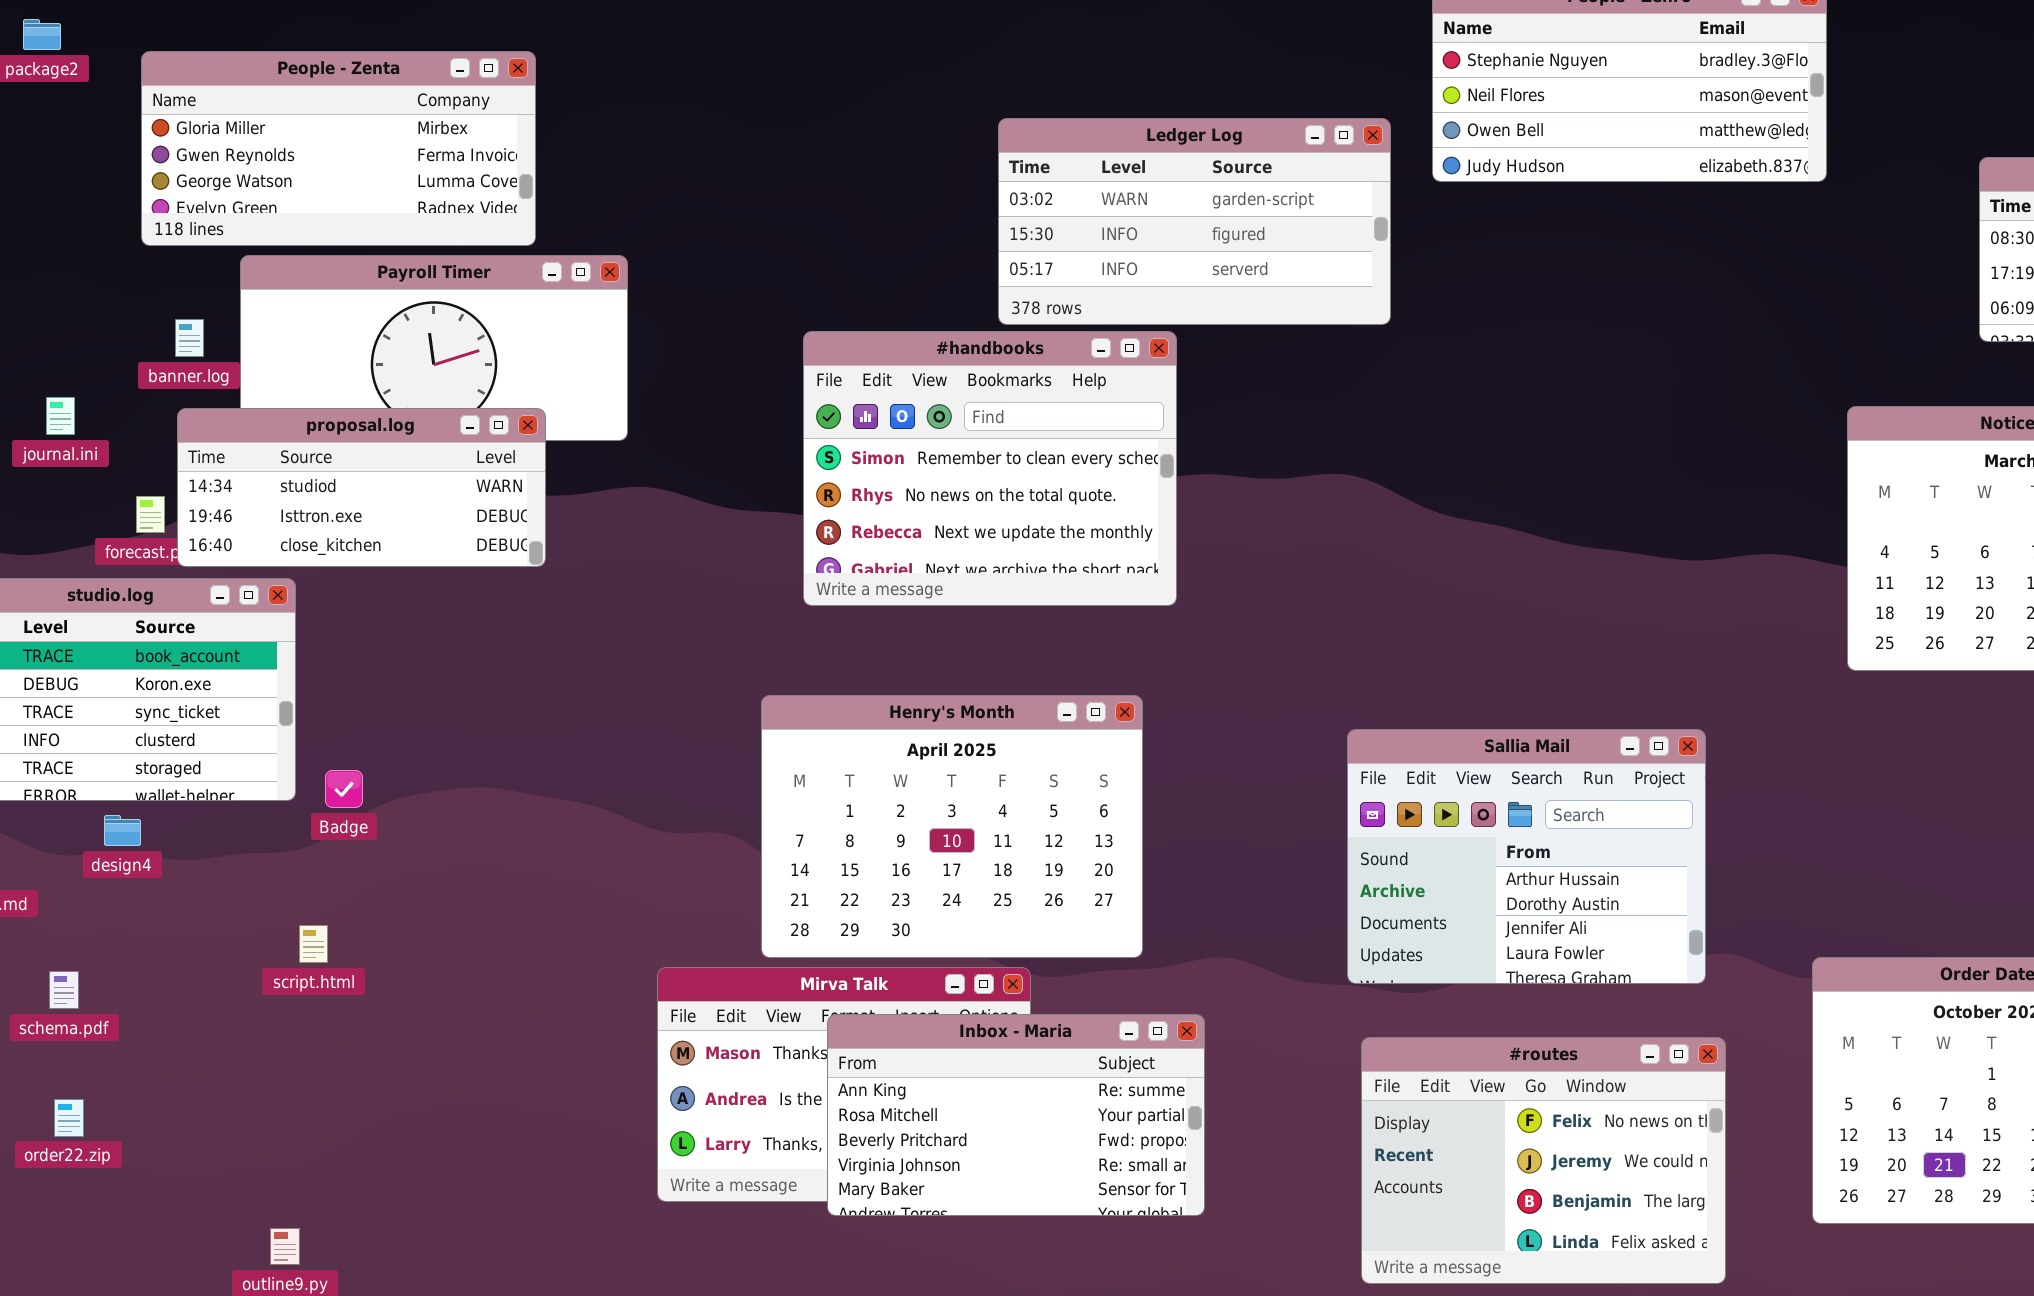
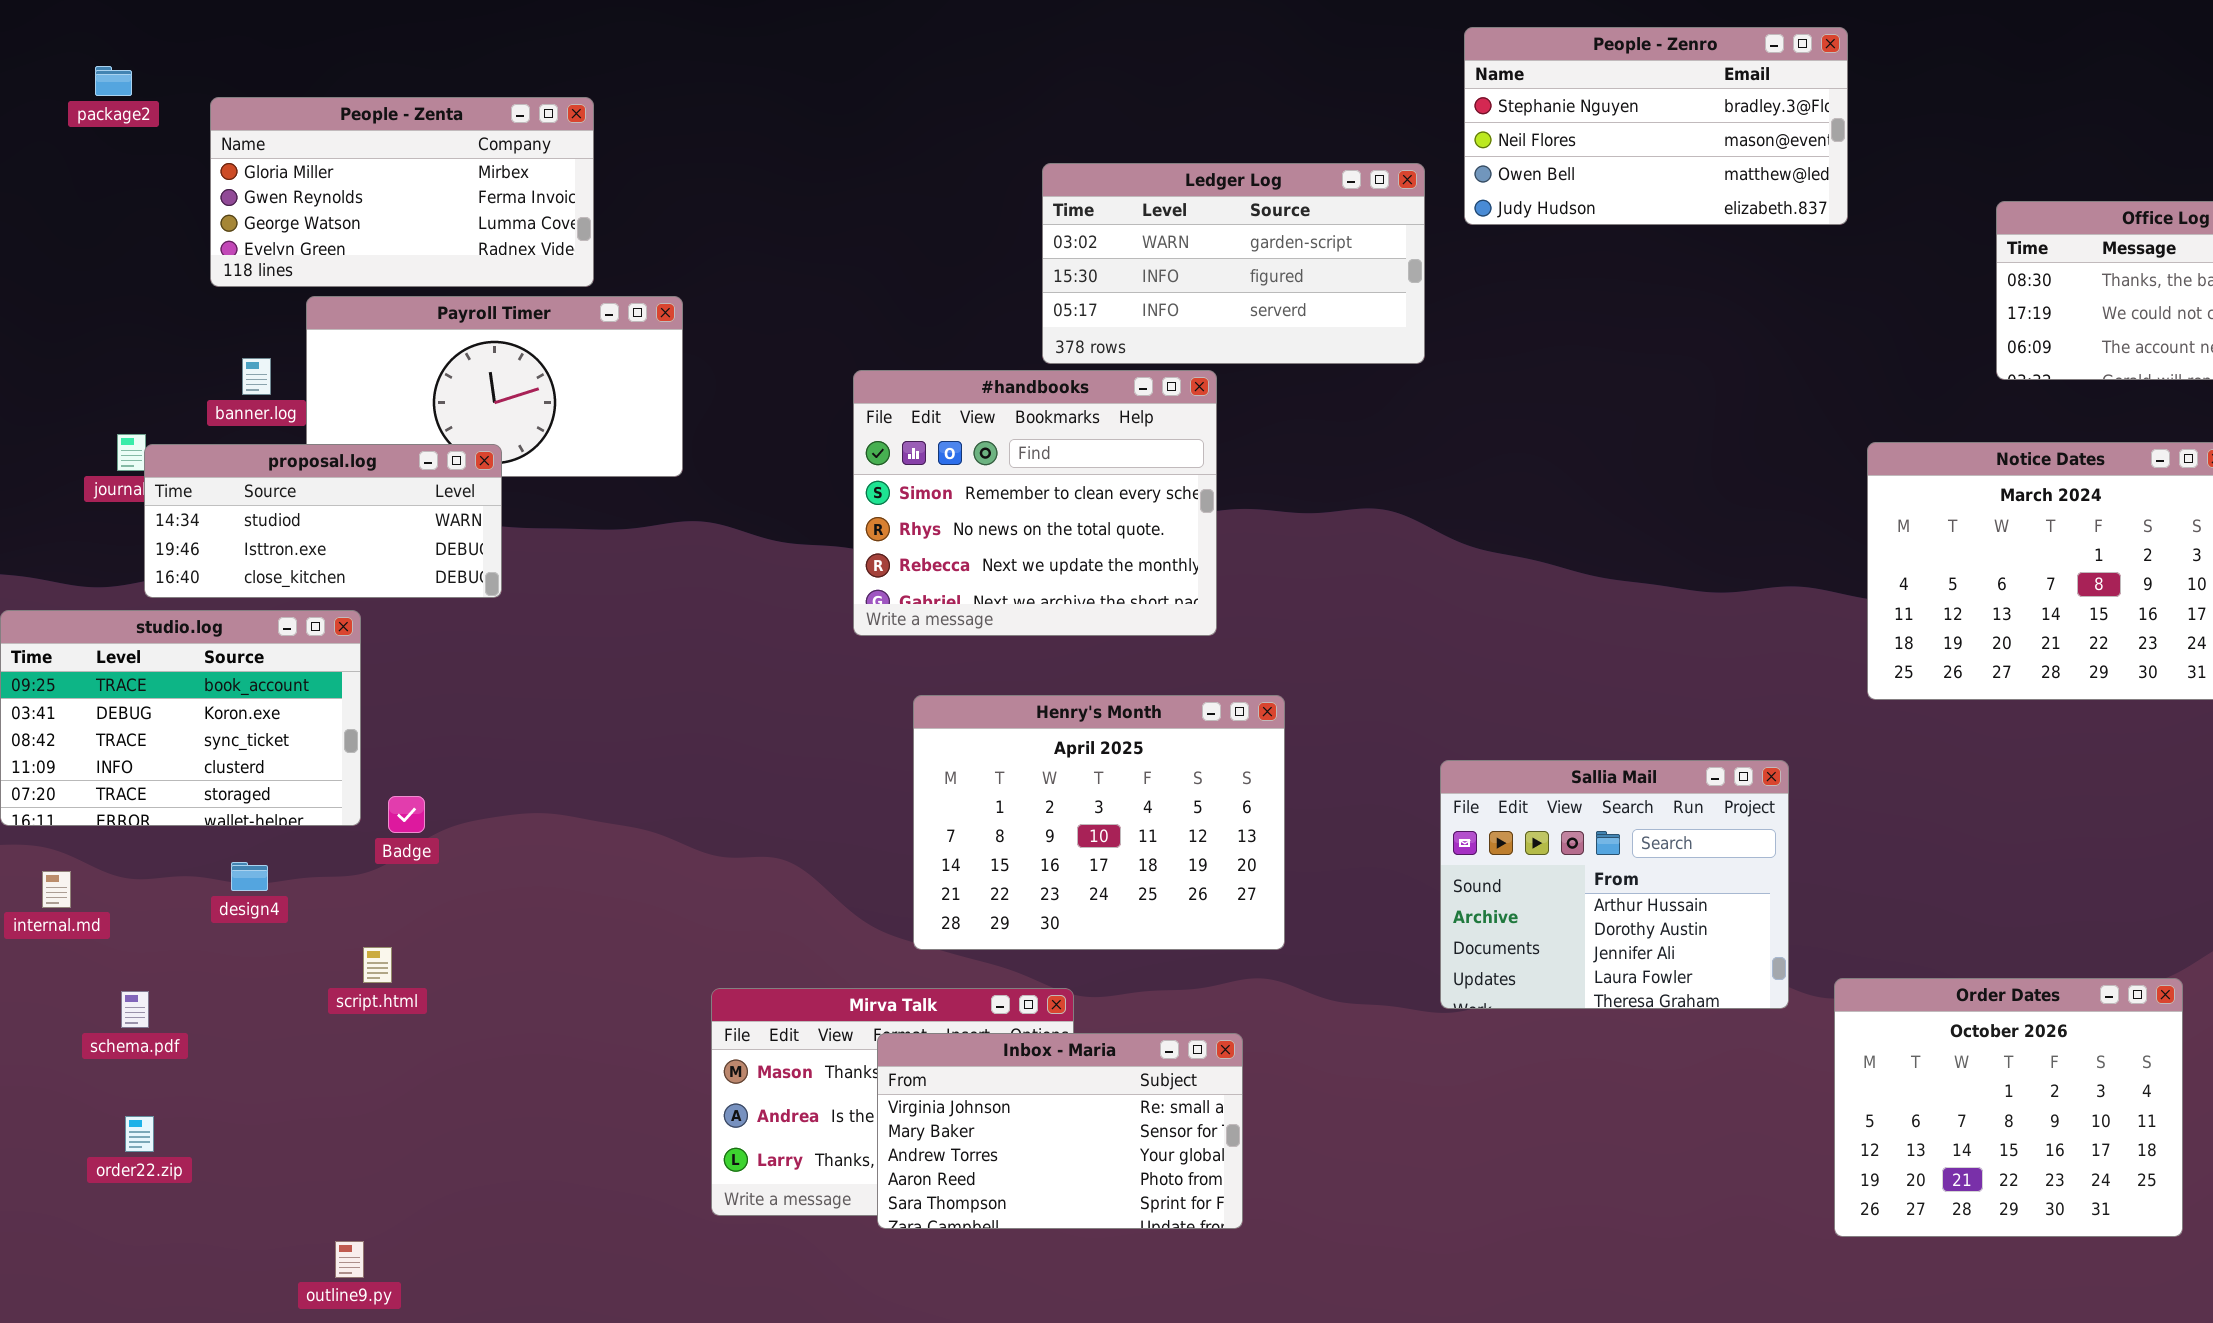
proposal.log: [177,408,546,567] -> [144,444,502,598], moved
Henry's Month: [761,695,1143,958] -> [913,695,1285,950], moved
Sallia Mail: [1347,729,1706,984] -> [1440,760,1789,1009], moved
design4: [104,815,141,846] -> [231,862,268,891], moved
Inbox - Maria: [827,1014,1205,1216] -> [877,1033,1243,1229], scrolled down 3 rows
#routes: [1361,1037,1726,1284] -> none, closed

